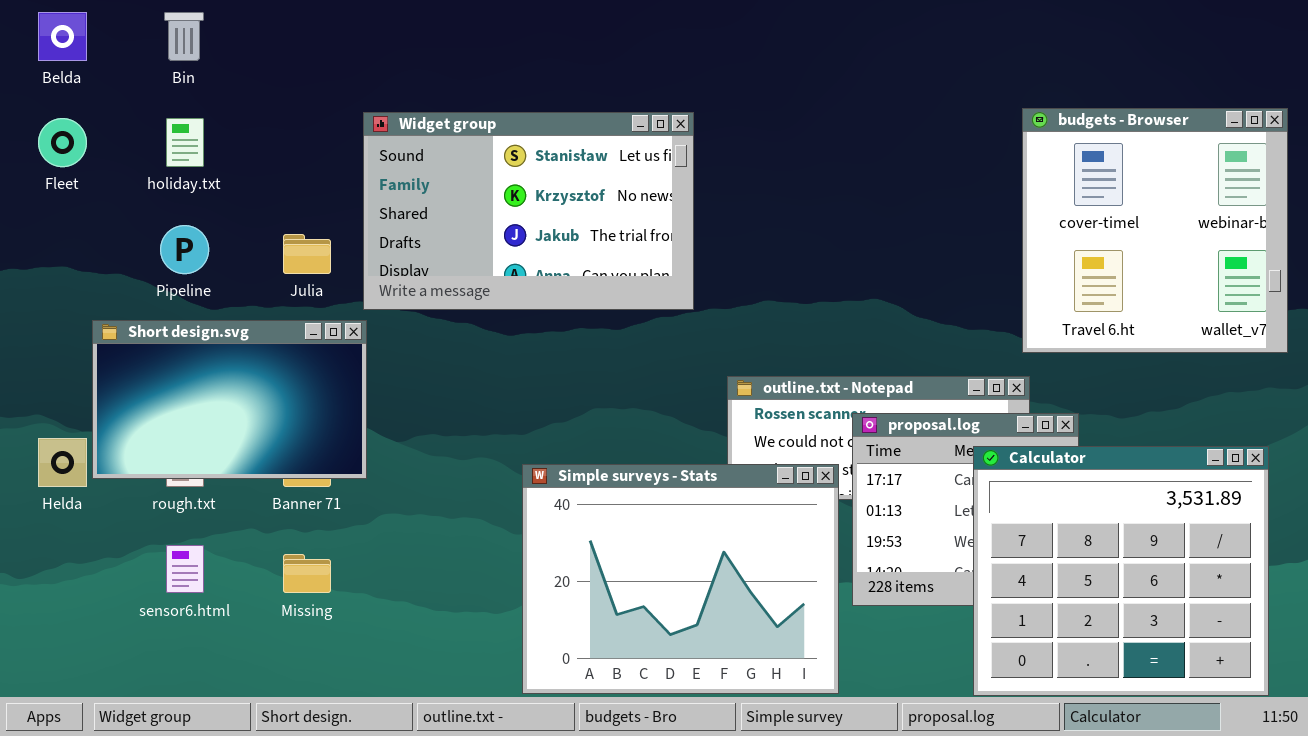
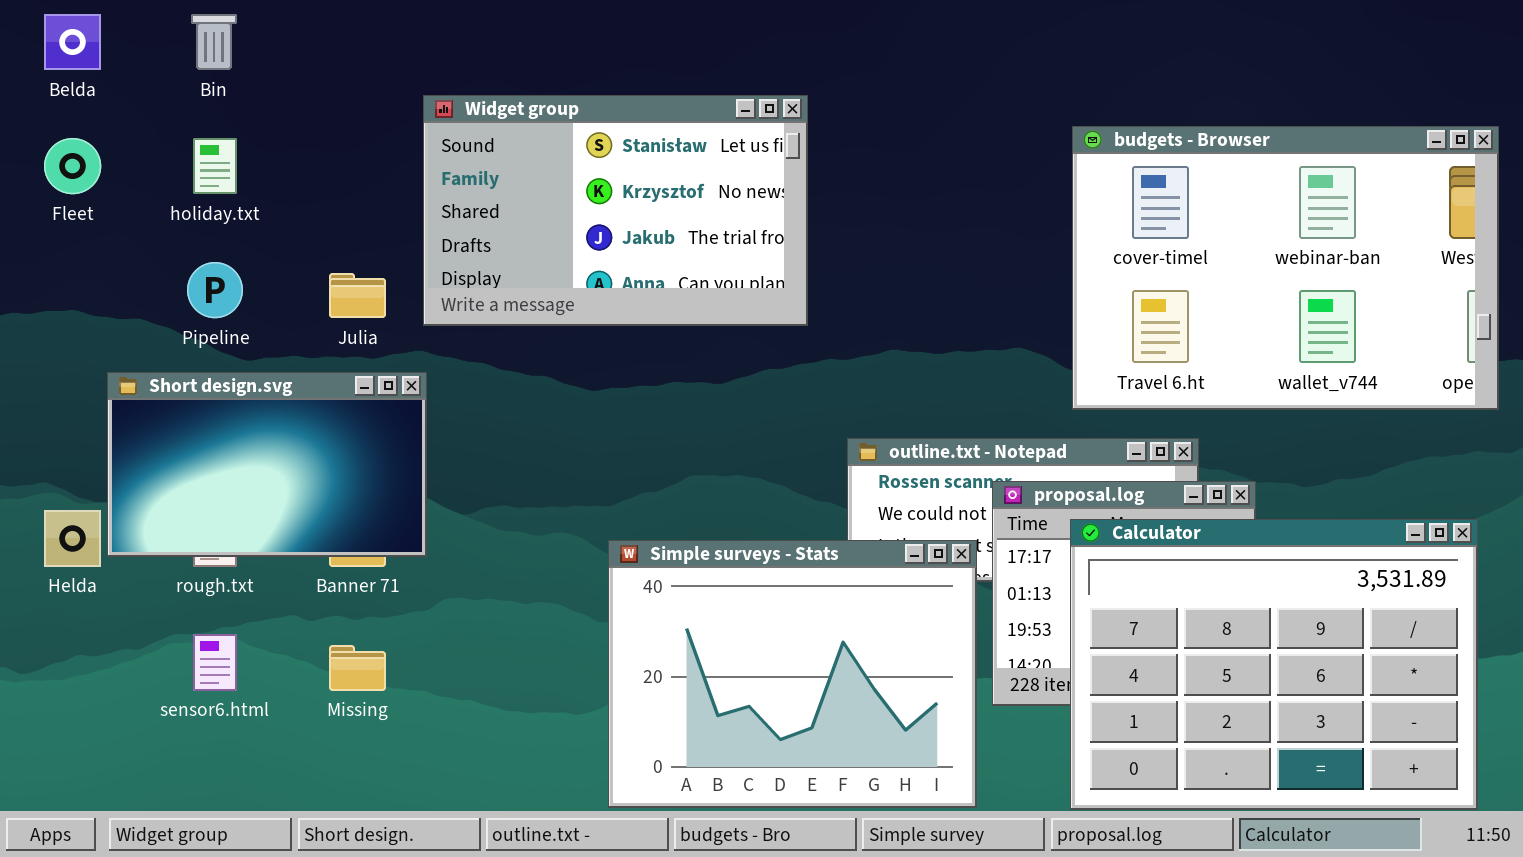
budgets - Browser: [1022,108,1288,353] -> [1072,126,1499,410], resized
Widget group: [363,112,694,310] -> [423,95,808,326], moved
Calculator: [973,446,1269,696] -> [1070,519,1478,810], resized

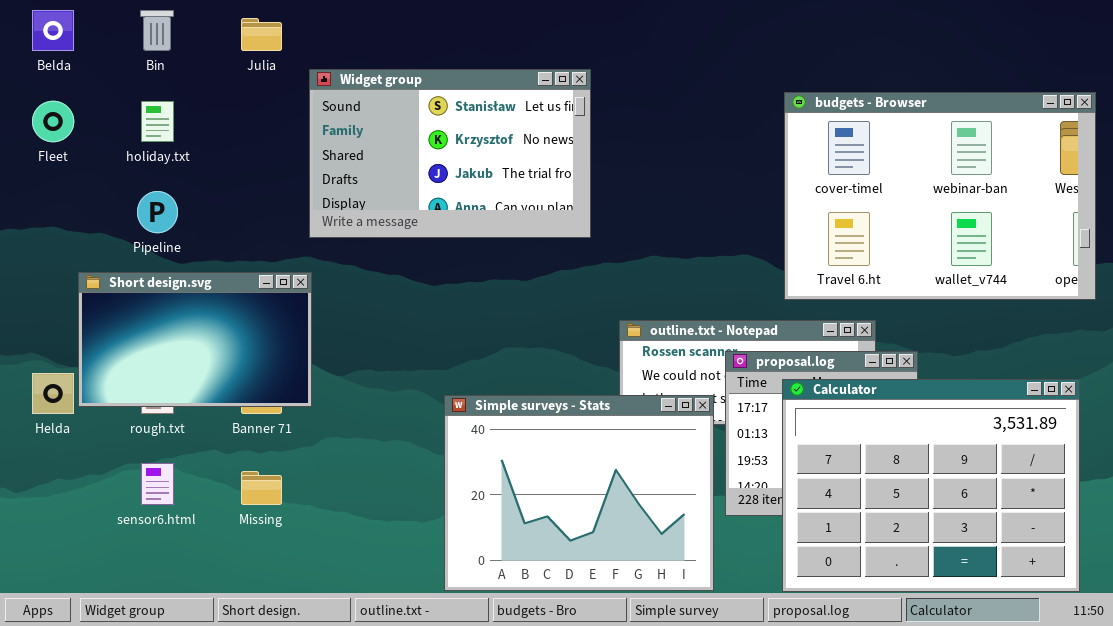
Julia: [329,273,386,318] -> [241,18,282,51], moved

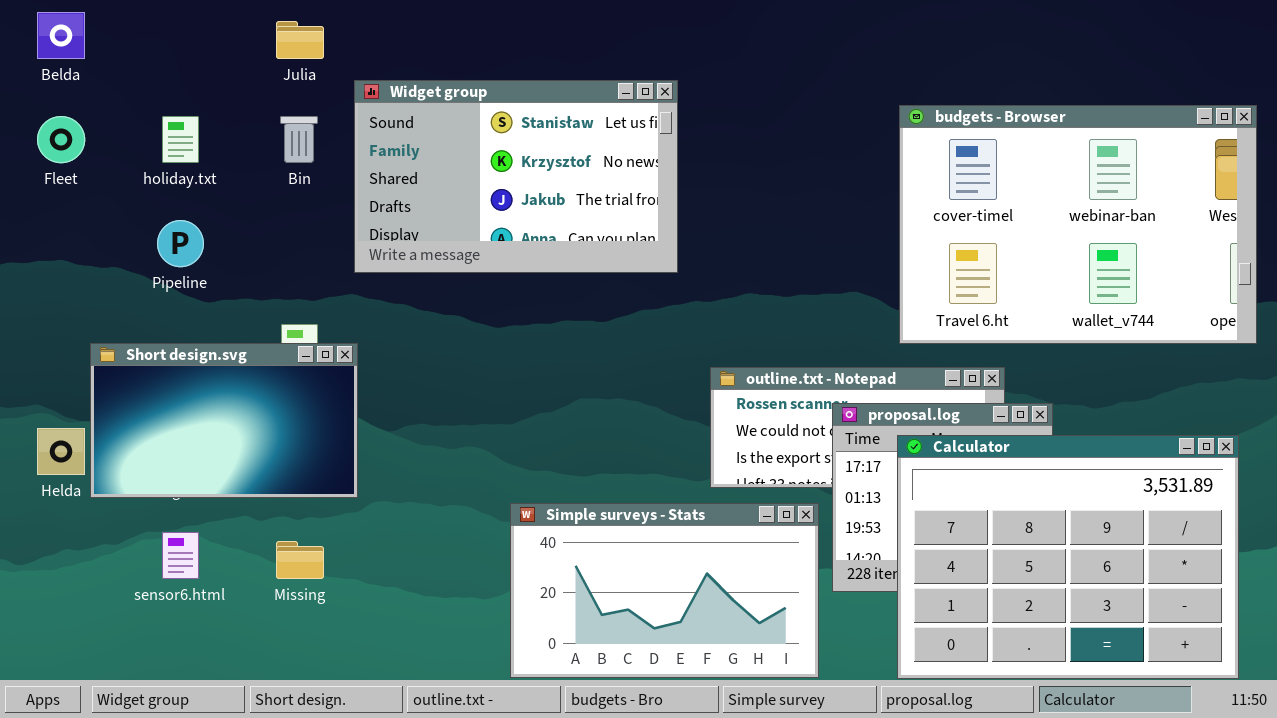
Bin: [140,10,174,51] -> [280,116,318,163], moved
Short design.svg: [78,272,312,407] -> [90,343,358,498], moved
Simple surveys - Stats: [444,395,714,591] -> [510,503,819,678], resized

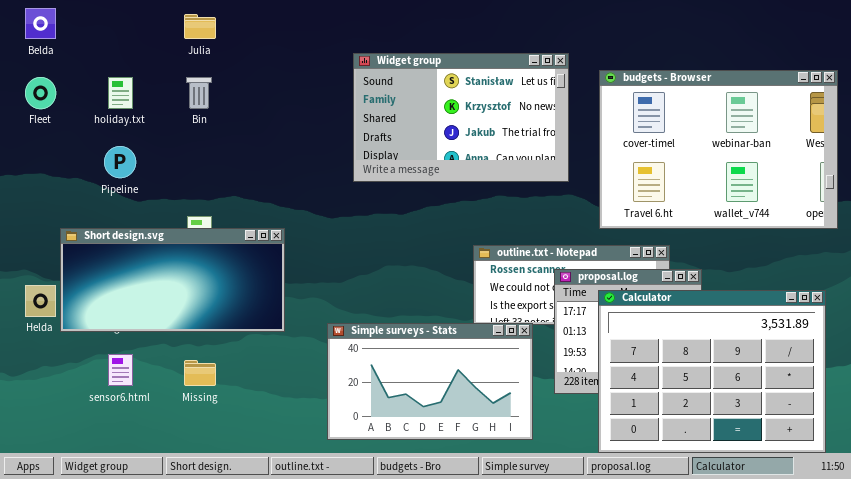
Widget group: [354,80,678,273] -> [353,53,569,182], moved
Short design.svg: [90,343,358,498] -> [60,228,285,332], resized
Simple surveys - Stats: [510,503,819,678] -> [327,323,533,440], moved

